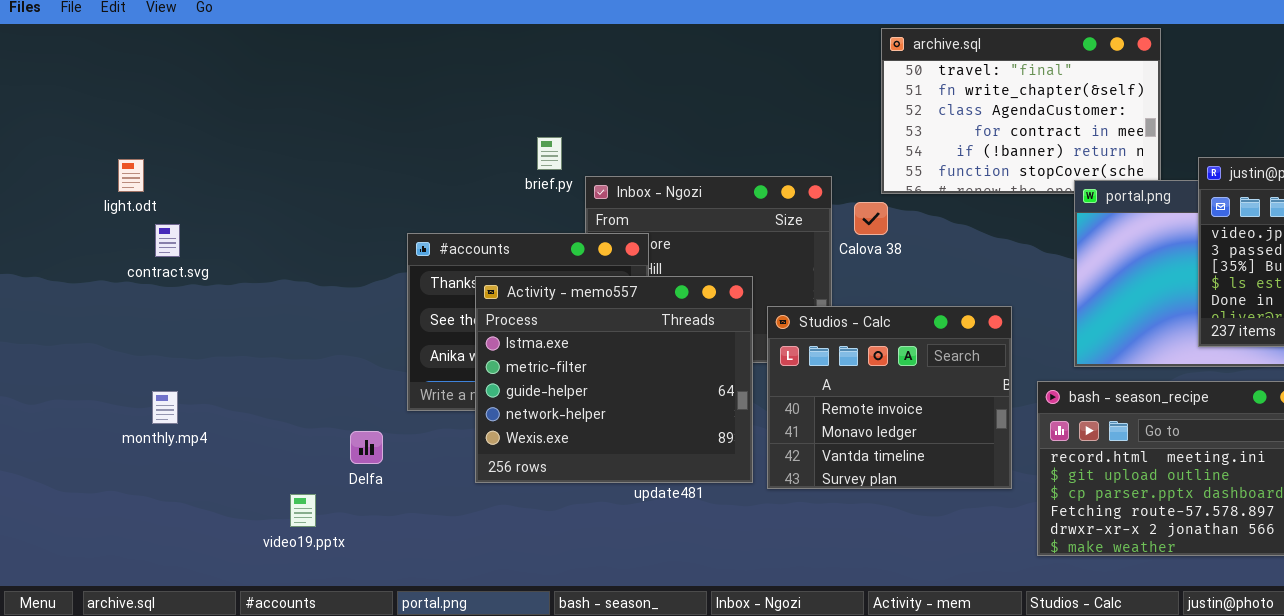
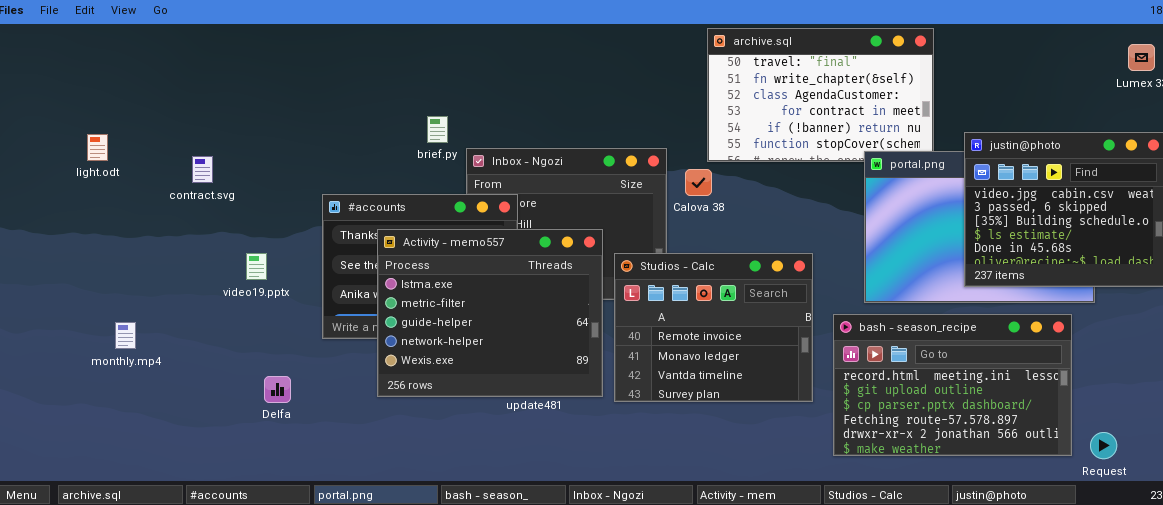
contract.svg: [155,224,180,257] -> [192,156,213,183], moved
Delfa: [350,431,383,464] -> [264,376,291,403], moved
video19.pptx: [290,494,316,527] -> [246,253,267,280], moved

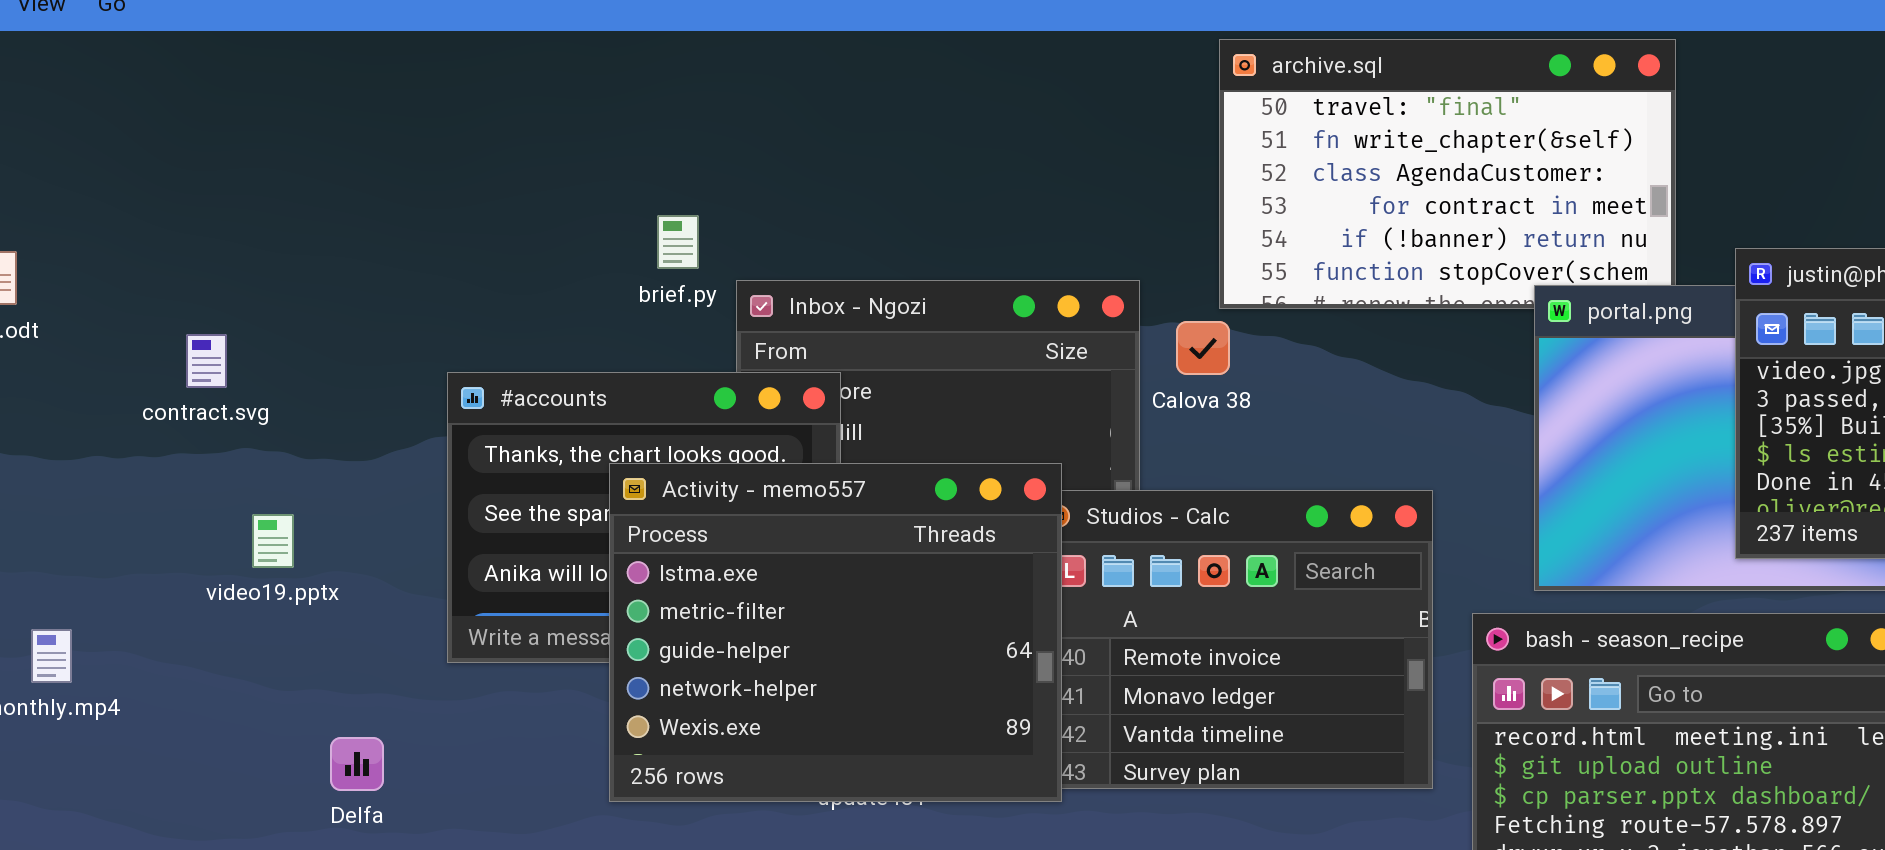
contract.svg: [192,156,213,183] -> [186,334,227,388], moved
Activity - memo557: [377,229,603,397] -> [609,463,1062,802], moved
video19.pptx: [246,253,267,280] -> [252,514,294,568], moved

